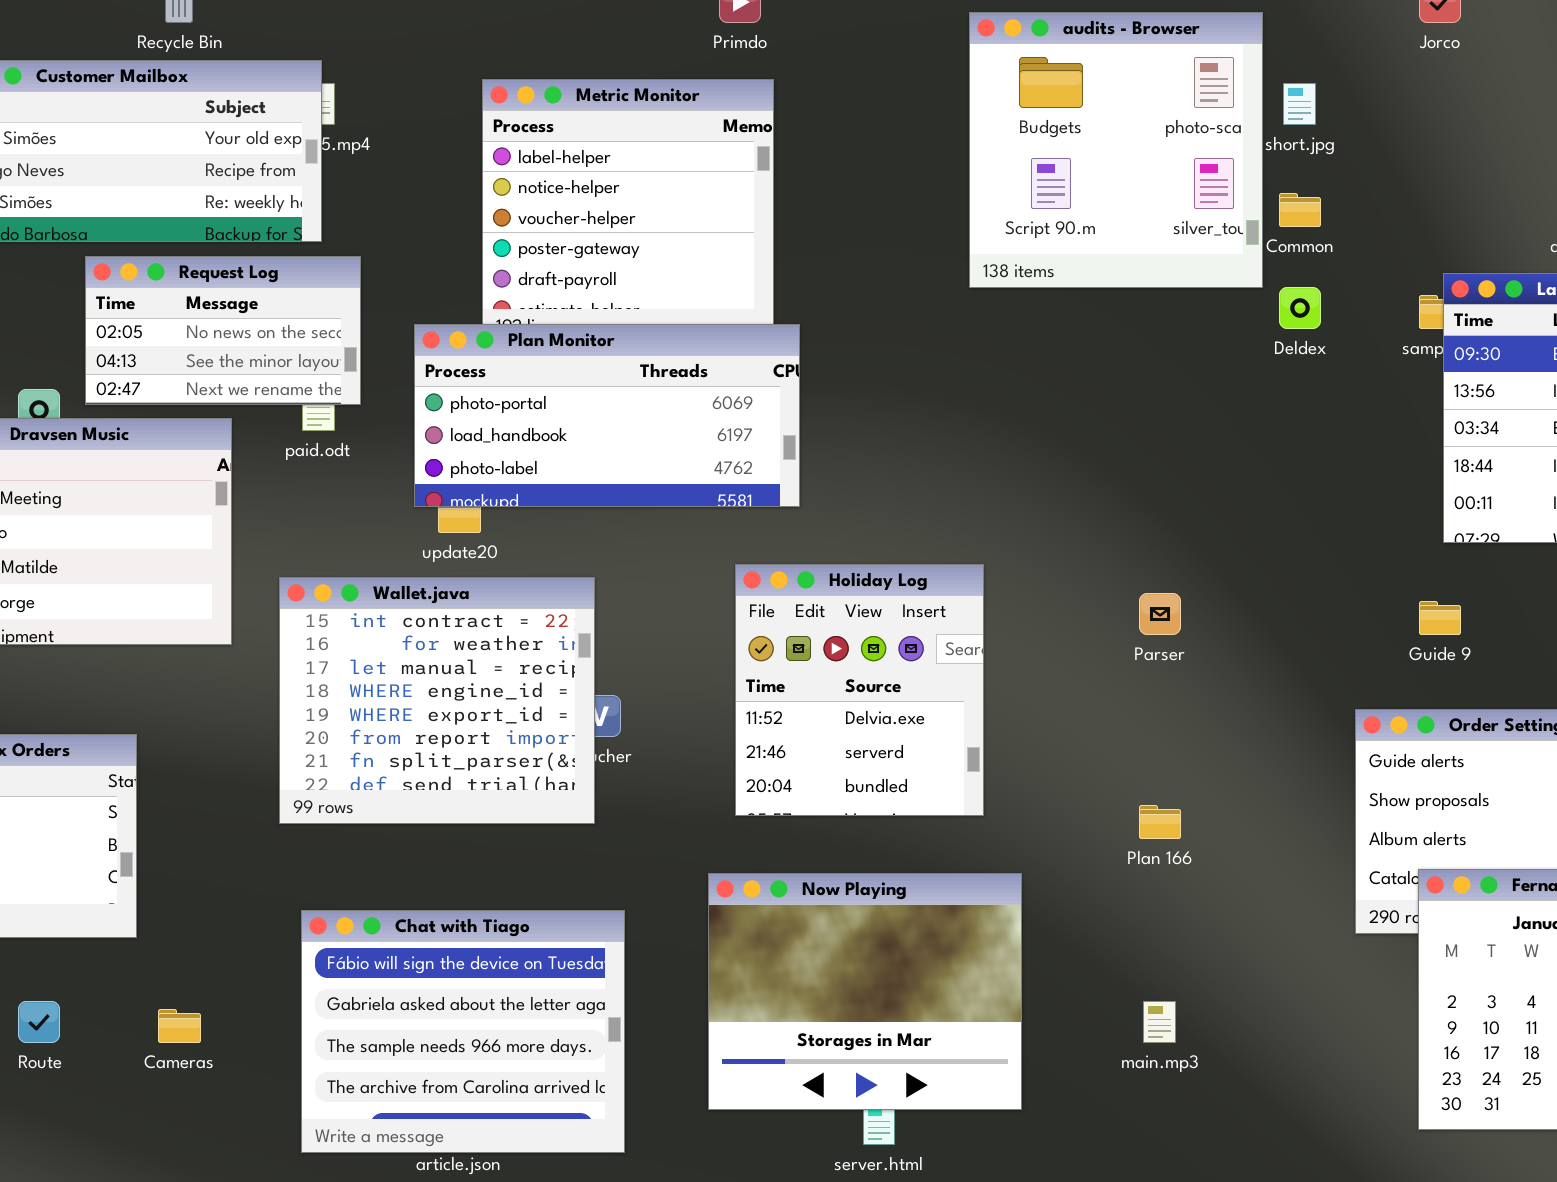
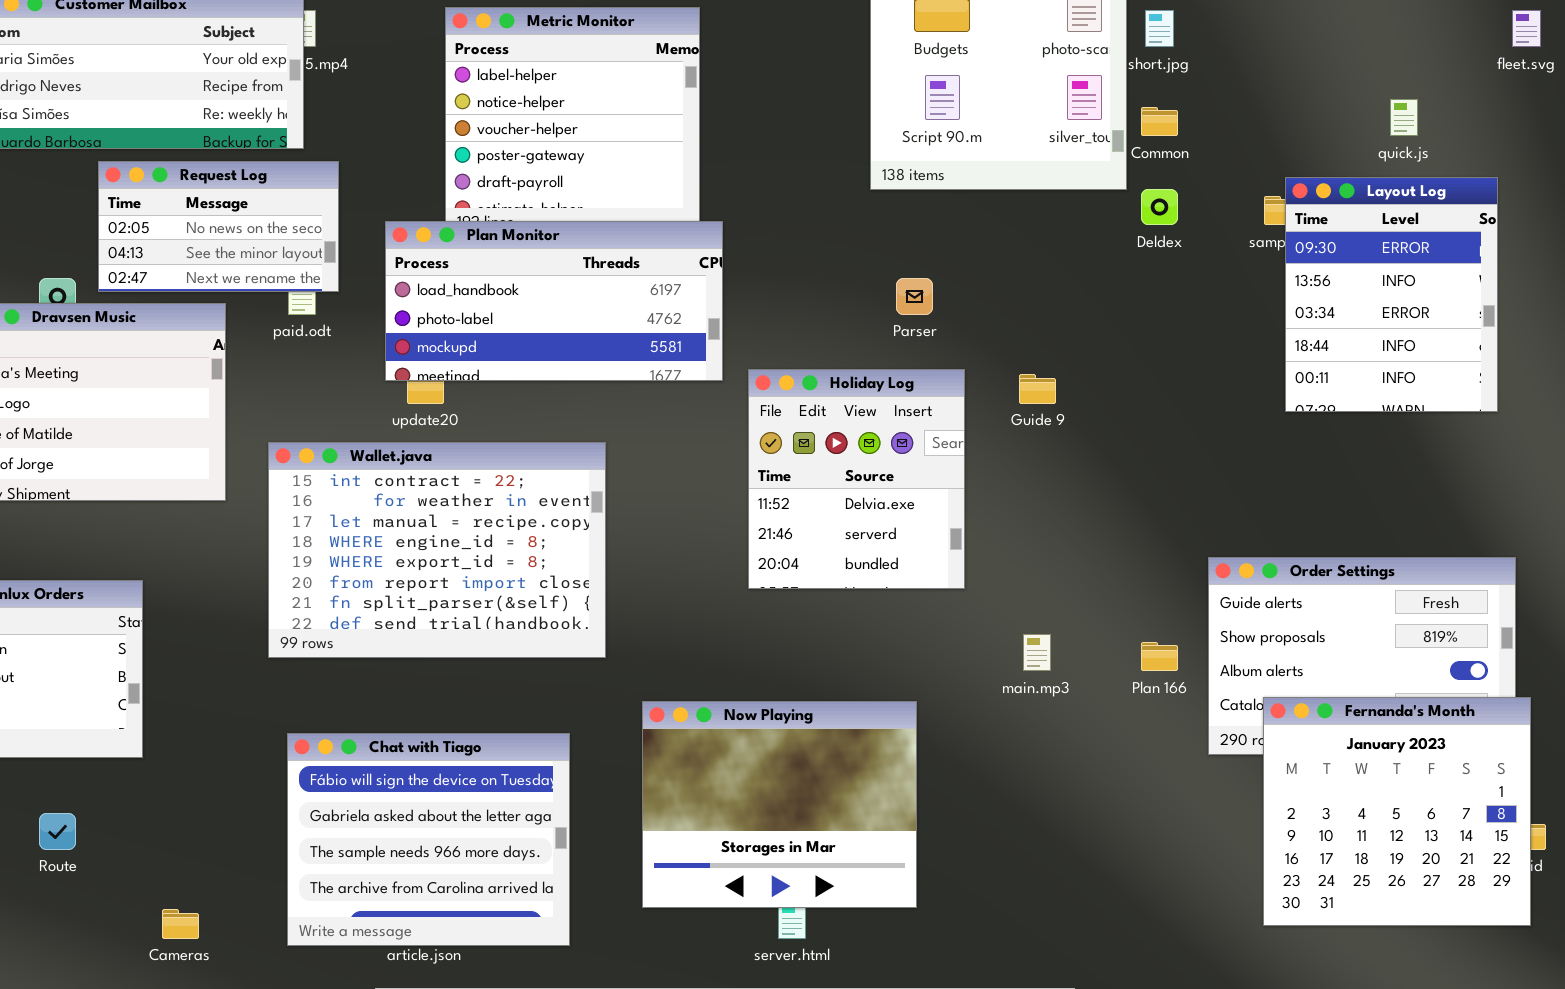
Plan Monitor: [414,324,800,507] -> [385,221,723,381], scrolled down 1 row
Holiday Log: [735,564,984,816] -> [748,369,965,589], moved
Wallet.java: [279,577,595,824] -> [268,442,606,658], resized
Parser: [1139,593,1181,635] -> [896,278,933,315], moved
Guide 9: [1419,601,1461,635] -> [1019,374,1056,404], moved
Plan 166: [1139,805,1181,839] -> [1141,642,1178,671], moved
main.mp3: [1143,1001,1176,1043] -> [1023,634,1051,671], moved
Cameras: [158,1009,201,1043] -> [162,909,199,939], moved

